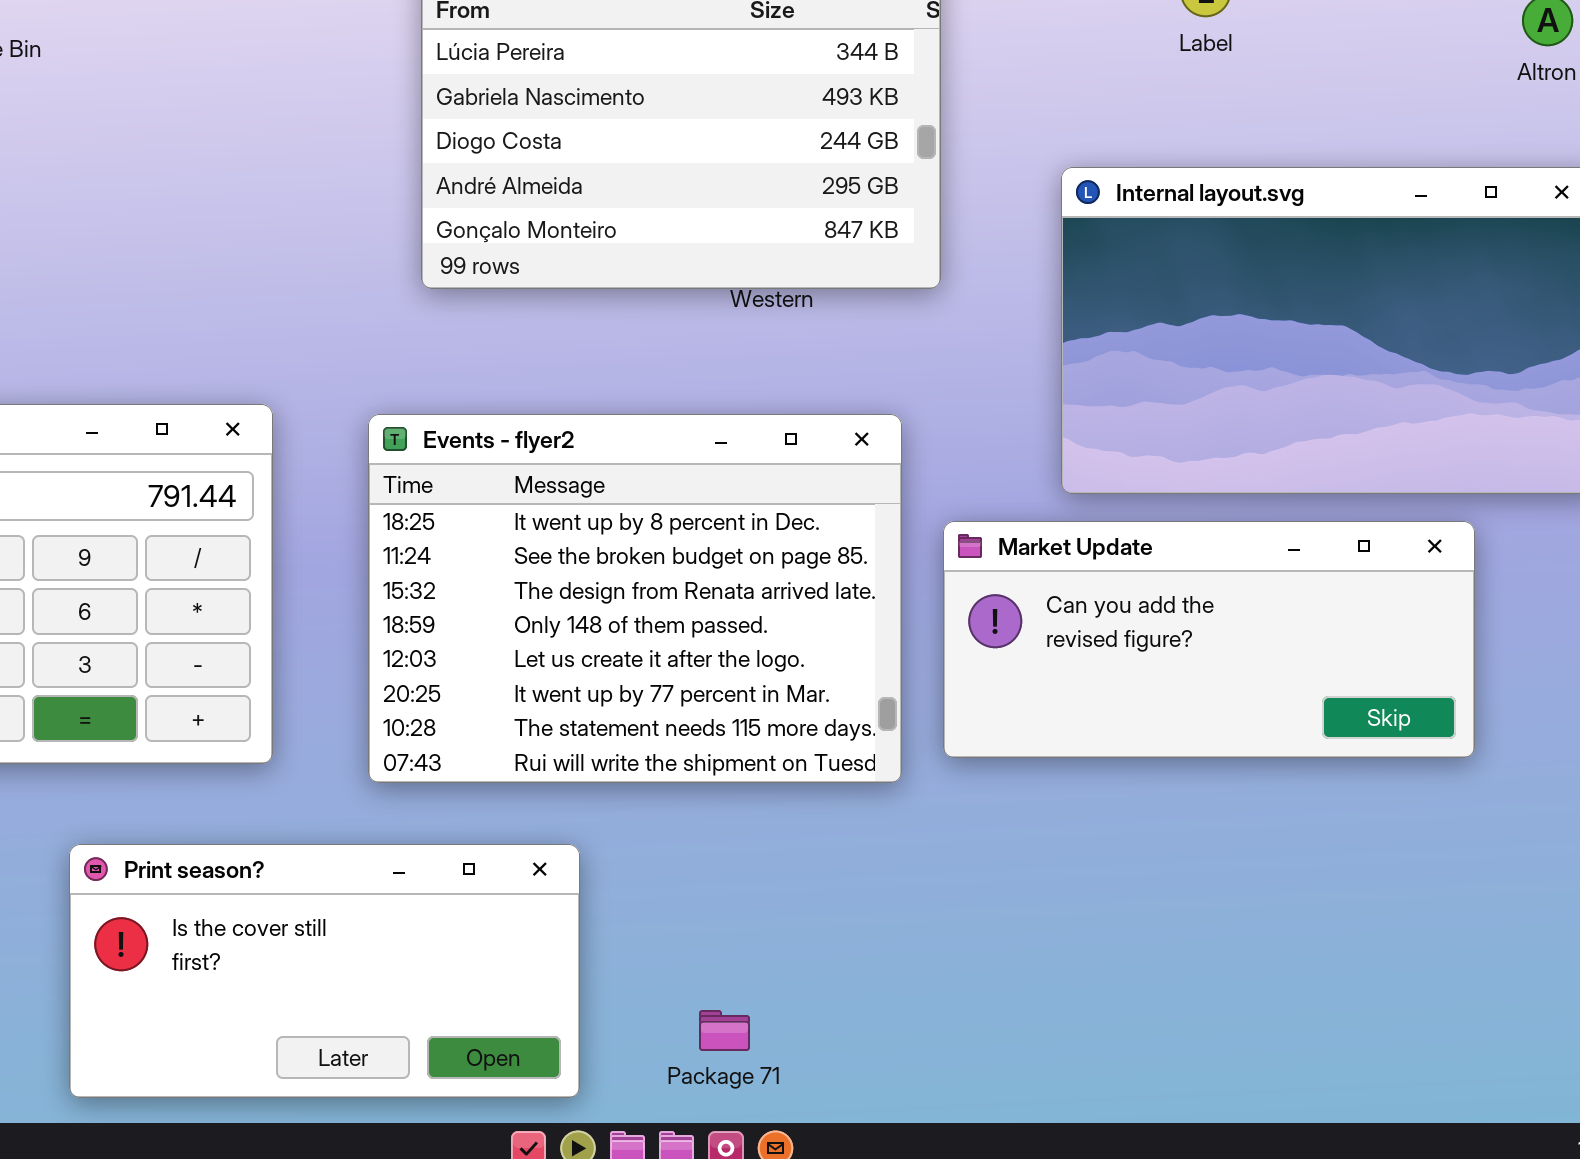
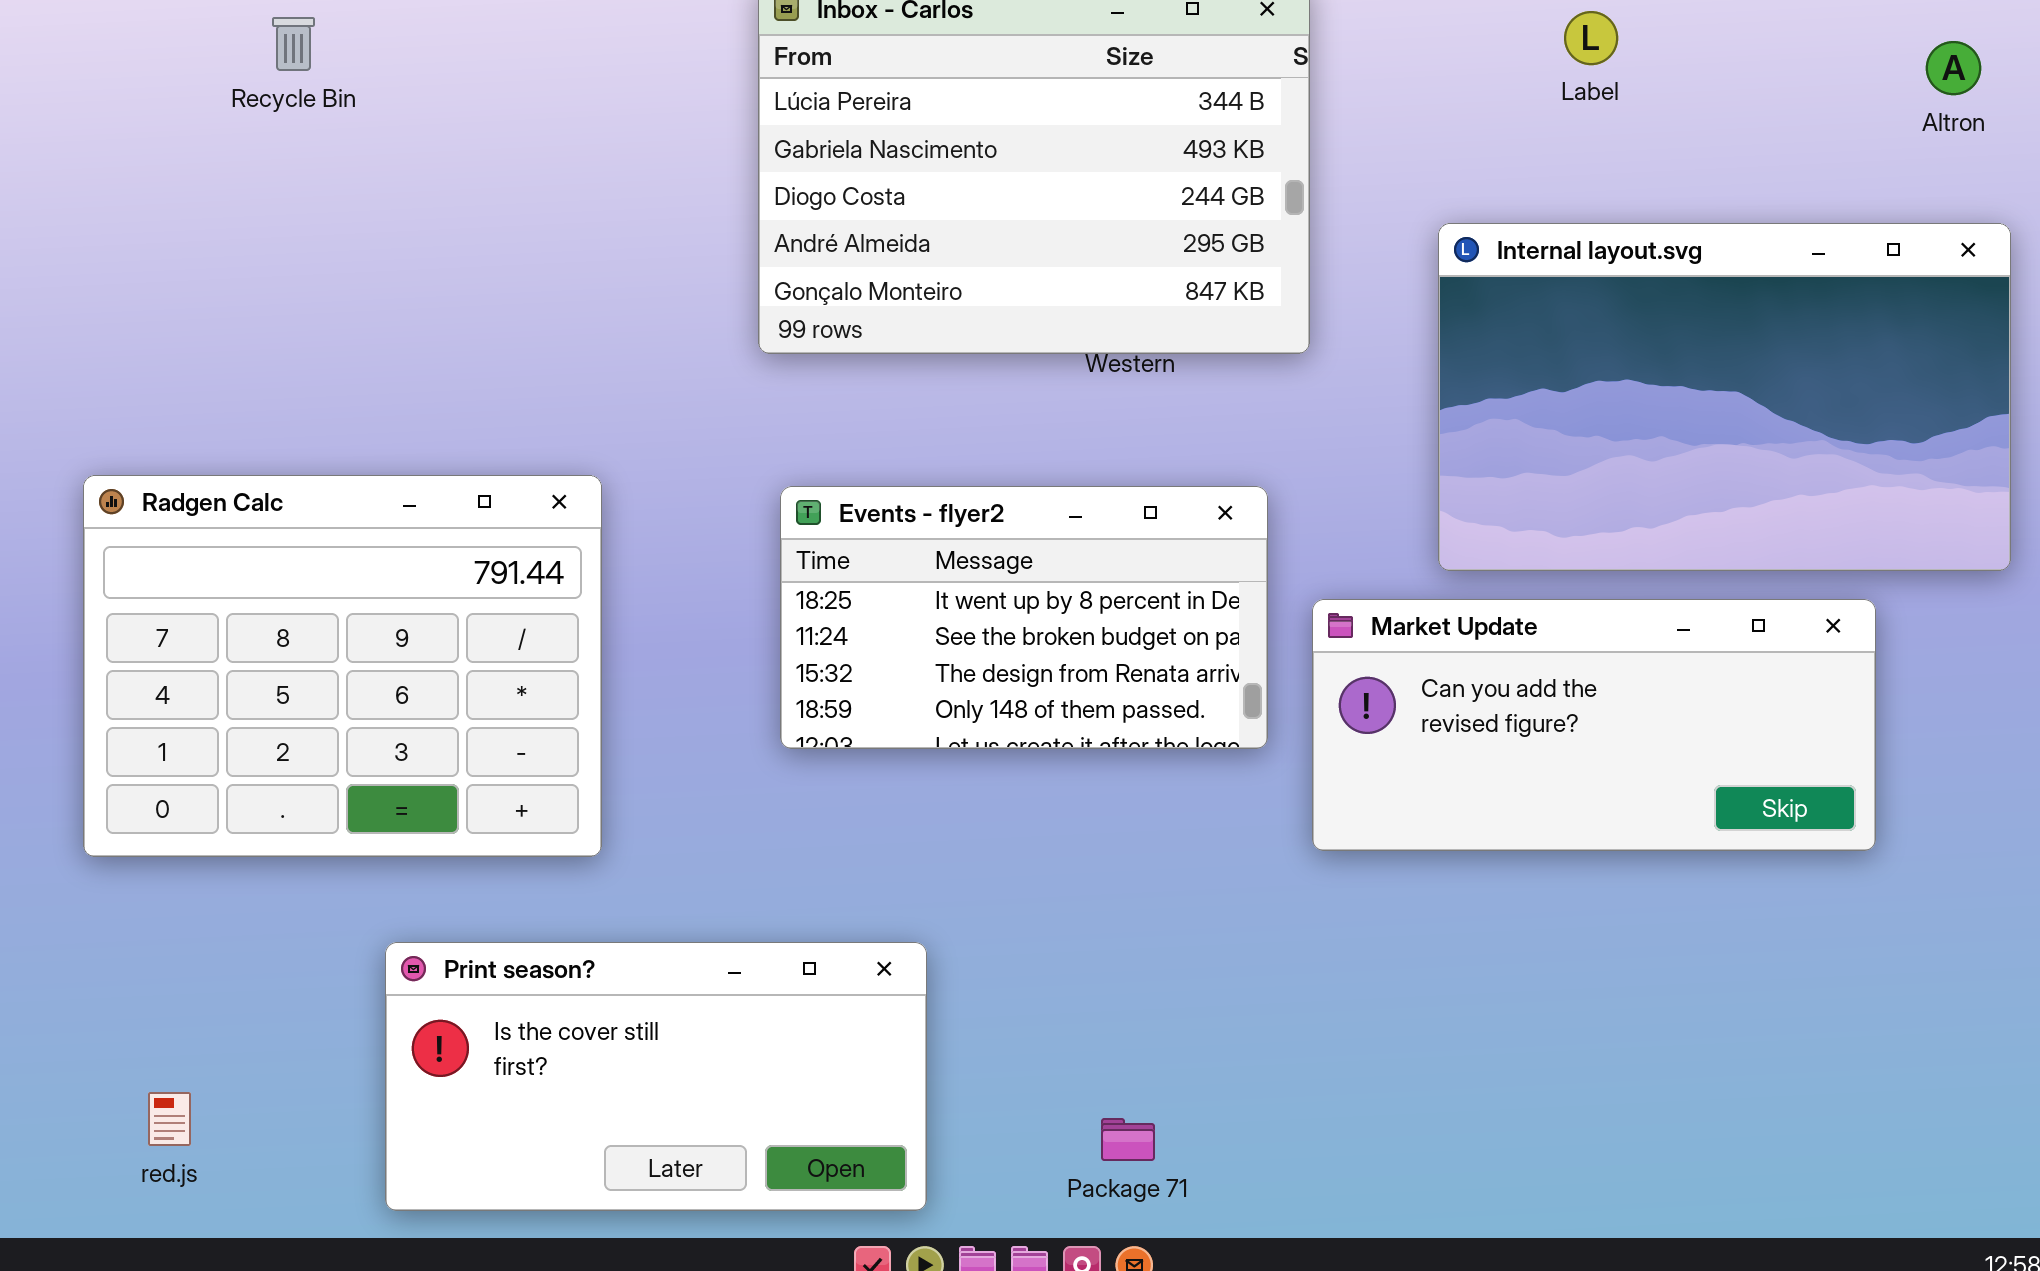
Events - flyer2: [368,414,902,783] -> [780,486,1268,749], resized
Package 71: [699,1010,750,1051] -> [1101,1118,1155,1161], moved

